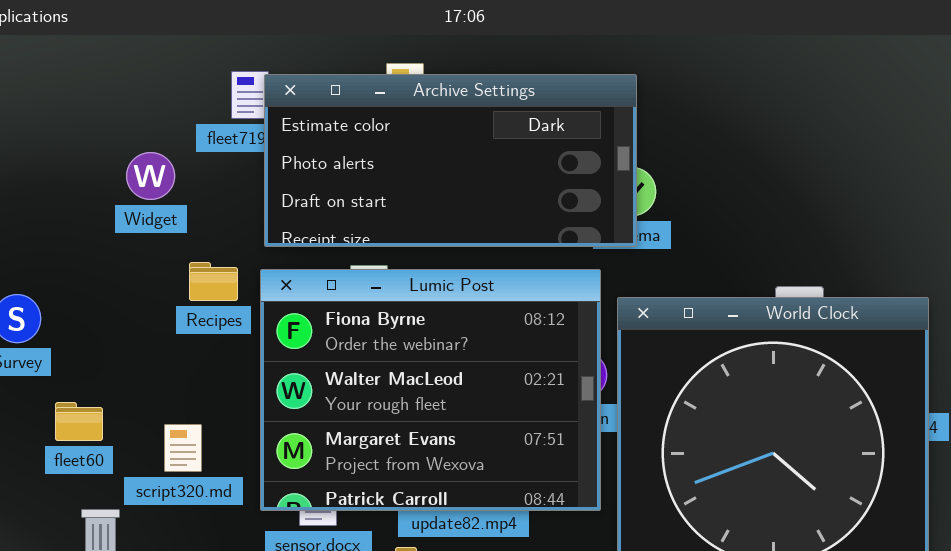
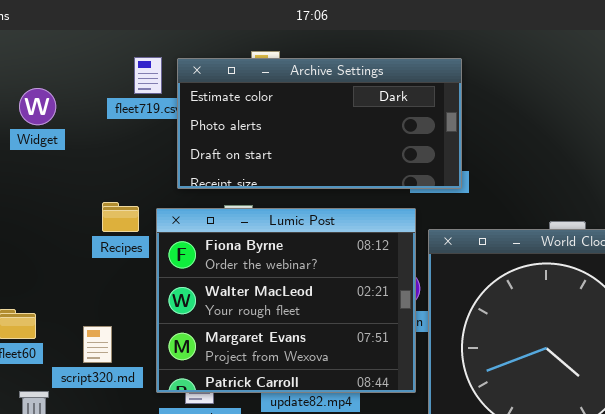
Archive Settings: [264,74,637,247] -> [177,58,462,189], moved
Widget: [126,152,175,200] -> [19,88,56,125], moved

